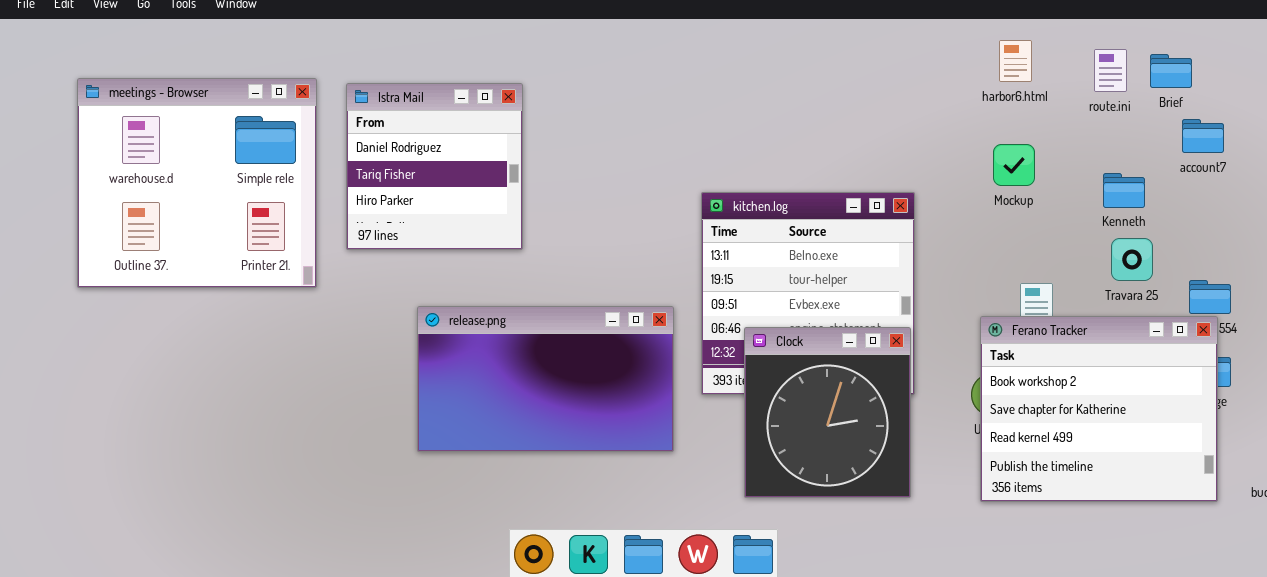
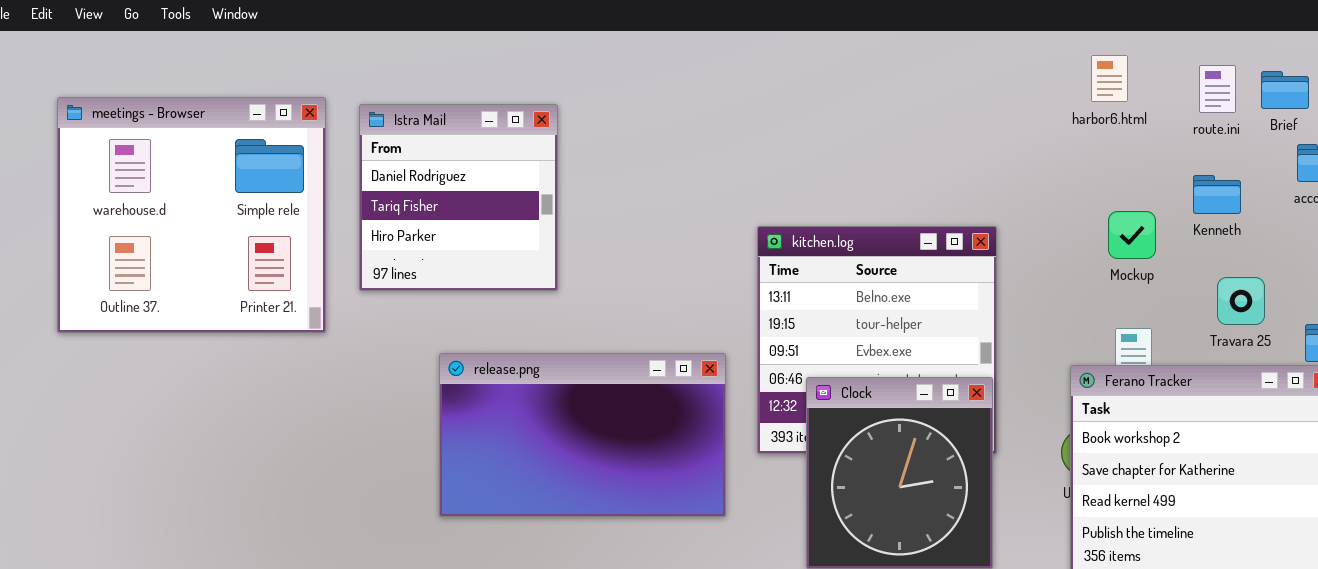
Mockup: [993,144,1035,186] -> [1108,211,1156,259], moved
Kenneth: [1103,173,1145,208] -> [1193,175,1241,214], moved

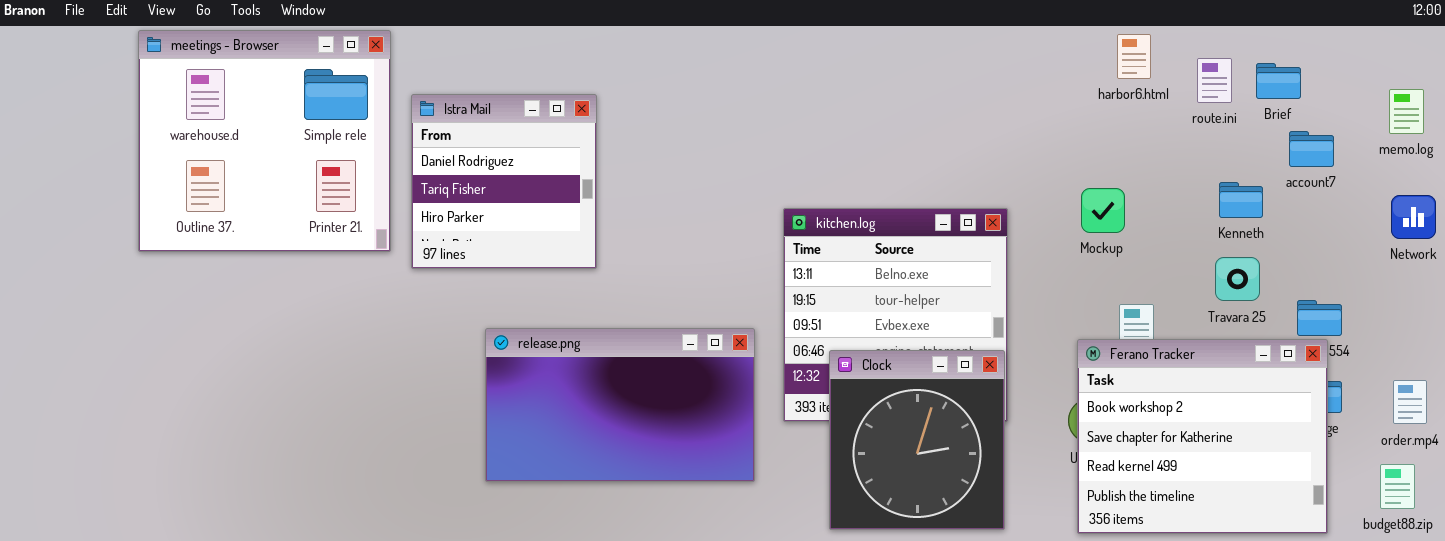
harbor6.html: [1091,55,1128,102] -> [1117,34,1151,79], moved
meetings - Browser: [57,97,326,333] -> [138,30,391,252], moved
Kenneth: [1193,175,1241,214] -> [1219,182,1263,218], moved
Mockup: [1108,211,1156,259] -> [1081,188,1125,233], moved

